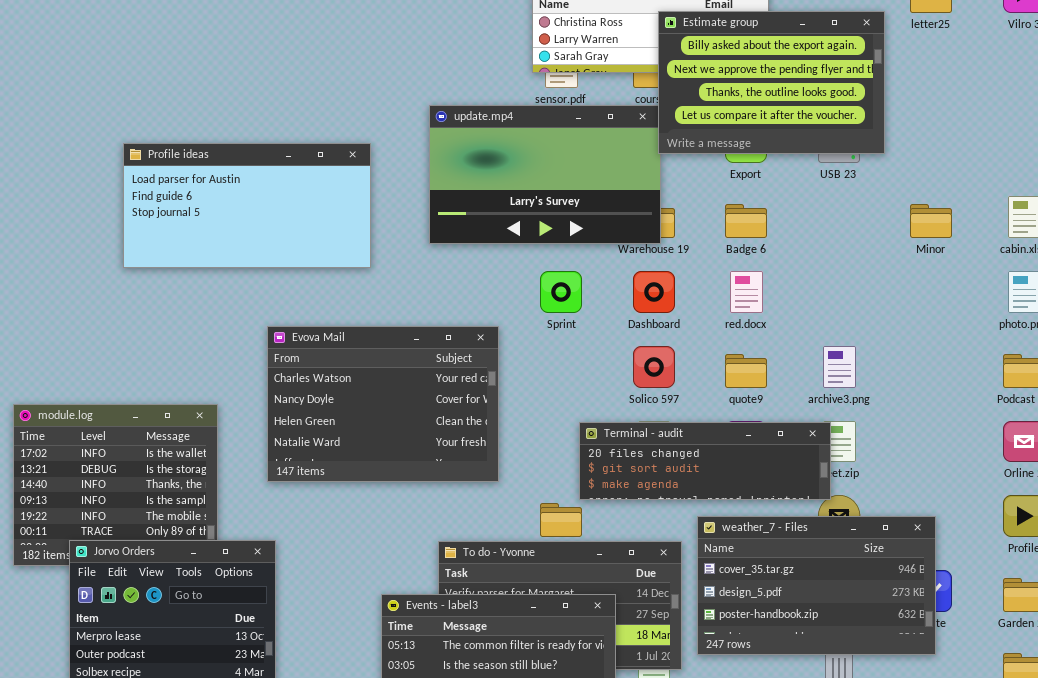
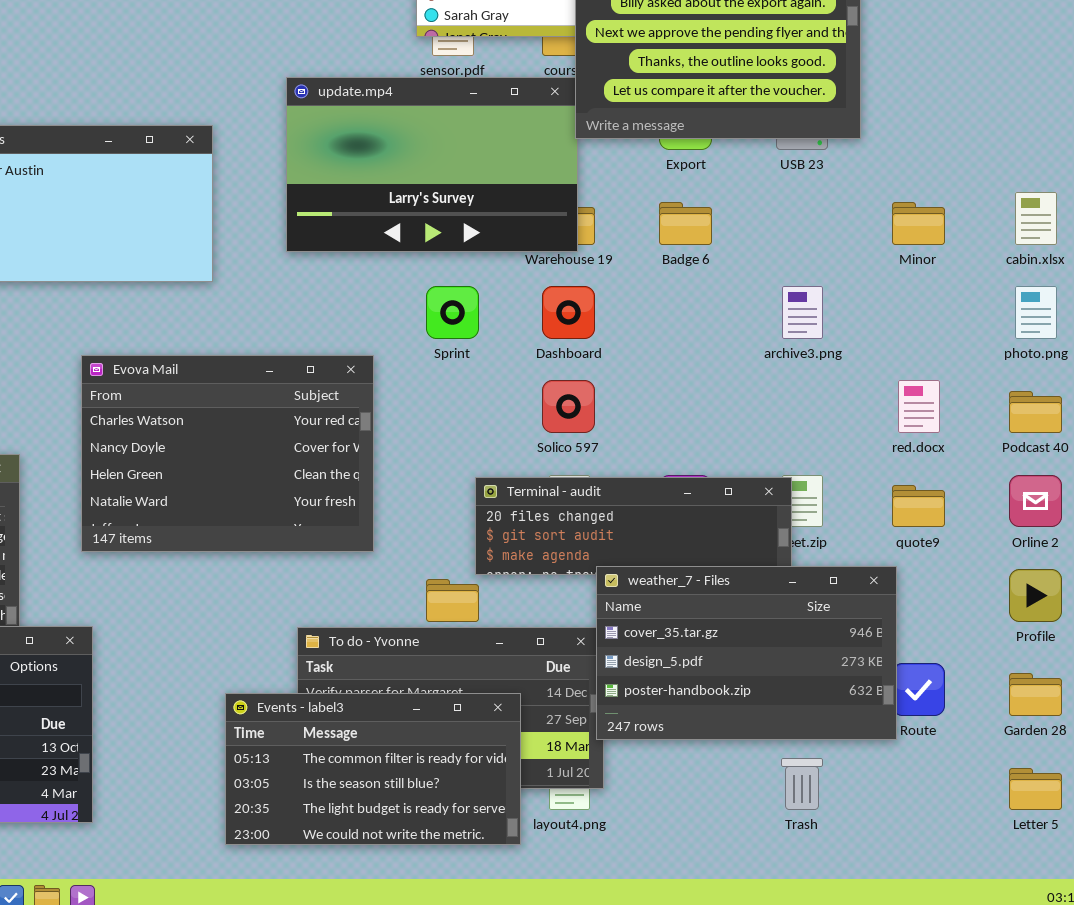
red.docx: [730,271,763,313] -> [898,380,940,433], moved
archive3.png: [823,346,856,388] -> [782,286,823,339], moved
quote9: [725,354,767,388] -> [892,485,945,527], moved
weather_7 - Files: [697,516,936,655] -> [596,566,897,740], moved

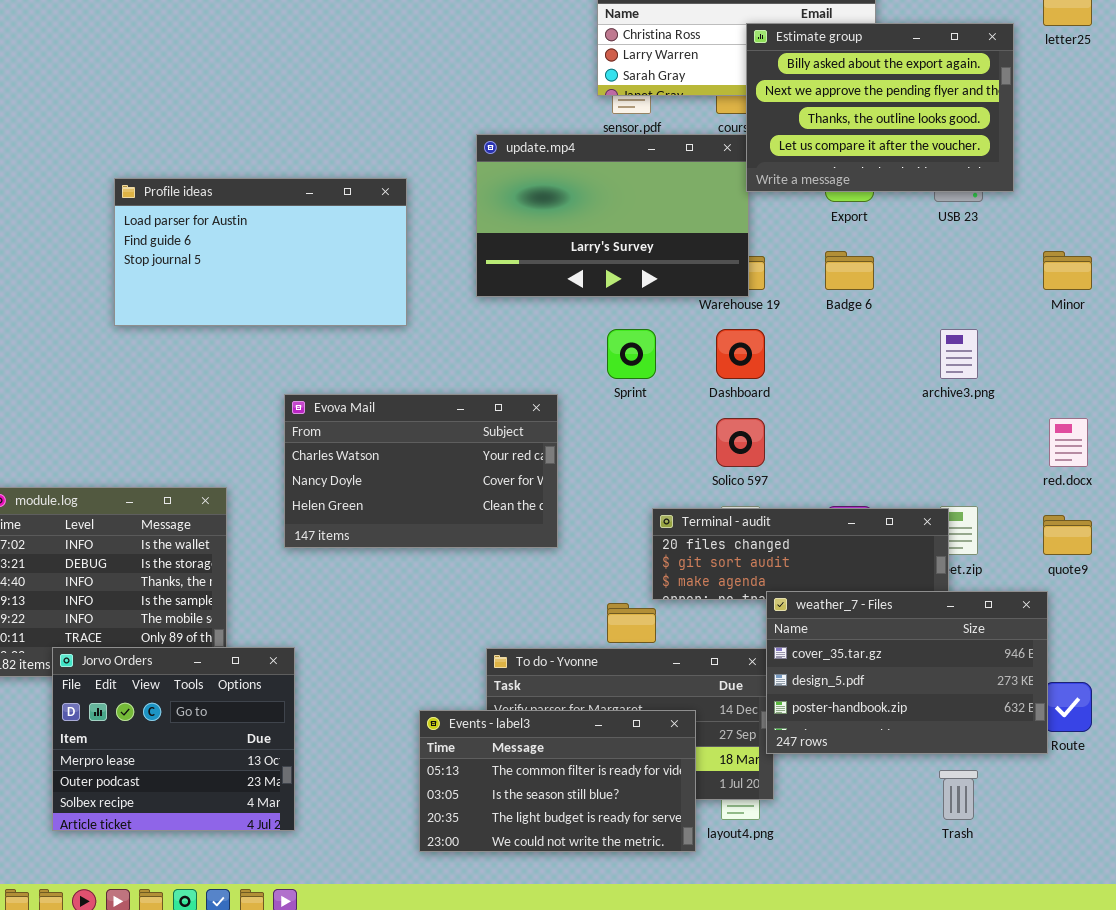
Evova Mail: [81,355,374,552] -> [284,394,558,548], resized

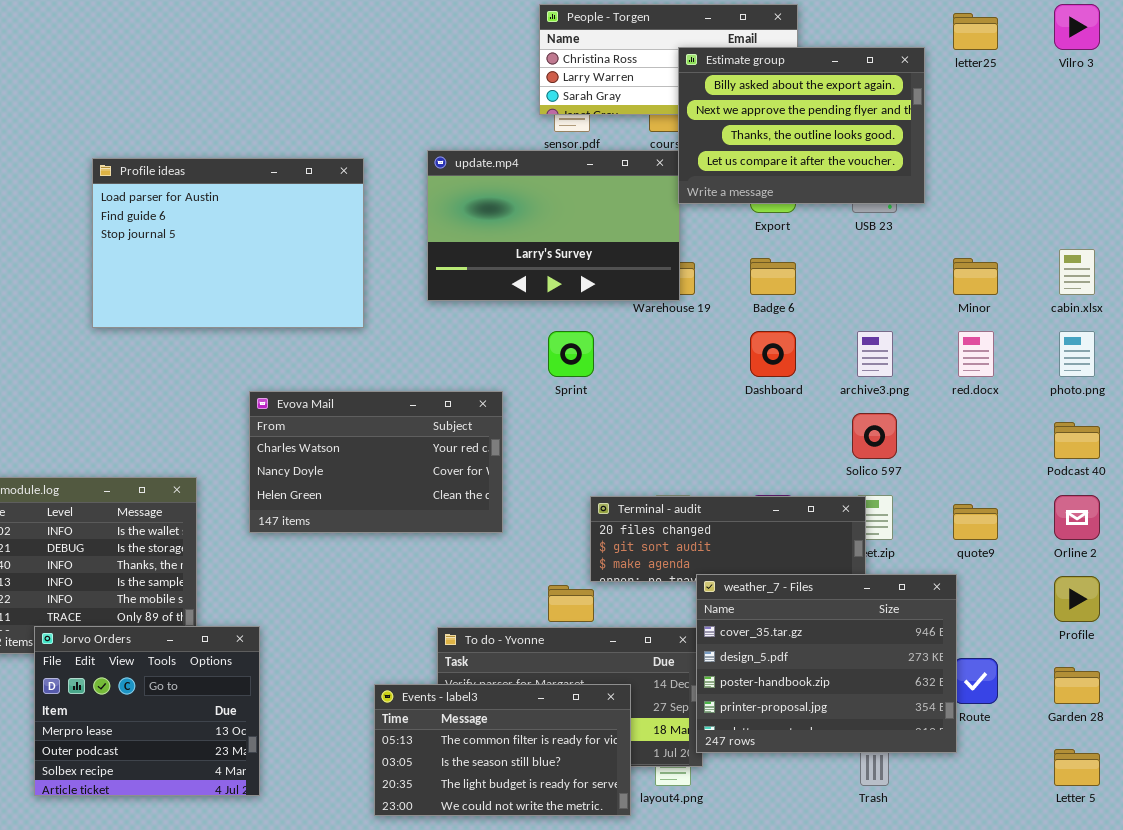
Profile ideas: [114,178,407,326] -> [92,158,364,328], resized
Dashboard: [716,329,765,379] -> [750,331,796,377], moved
Solico 597: [716,418,765,467] -> [852,413,897,459], moved
red.docx: [1049,418,1088,467] -> [958,331,994,377], moved
weather_7 - Files: [766,591,1048,754] -> [696,574,957,753], resized

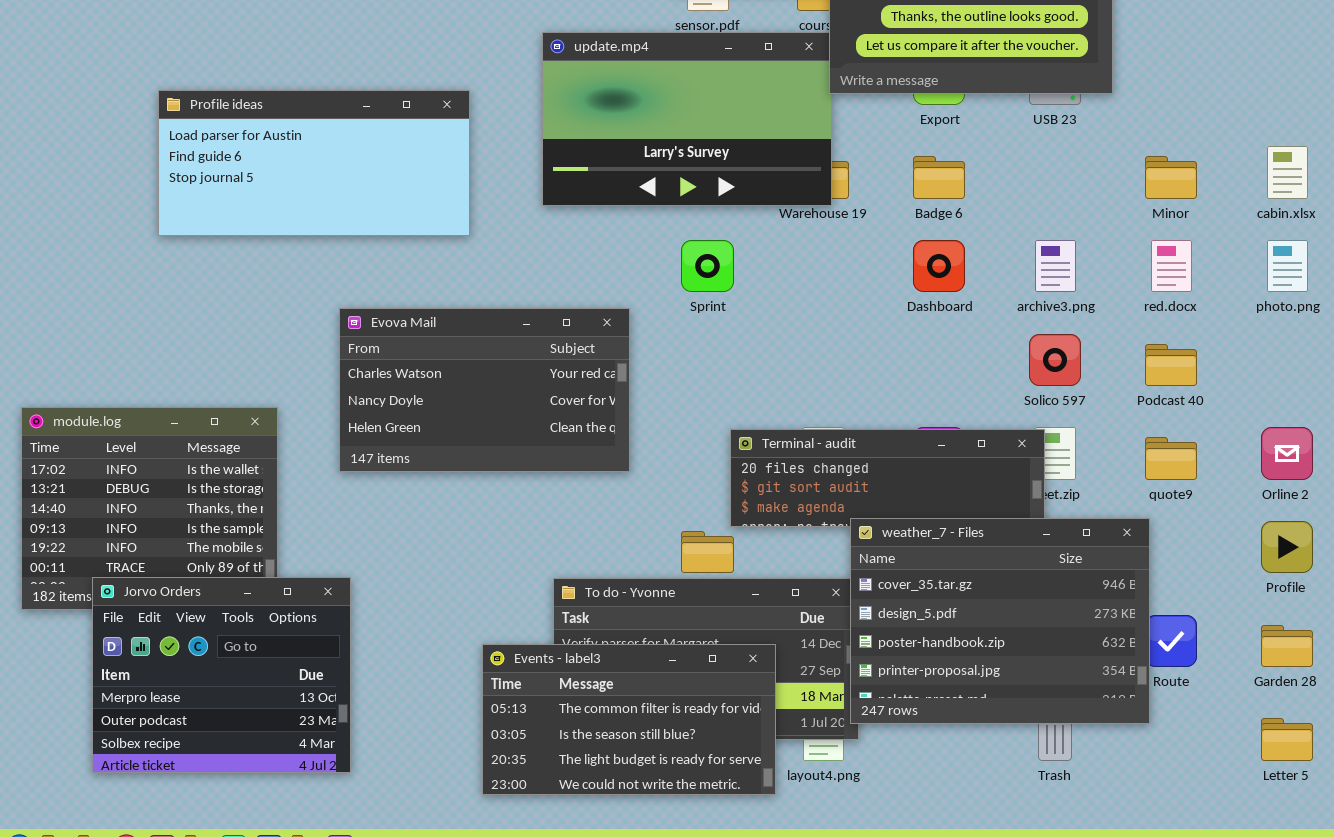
Profile ideas: [92,158,364,328] -> [158,90,470,236], resized
Podcast 40: [1054,422,1100,459] -> [1145,344,1197,386], moved

